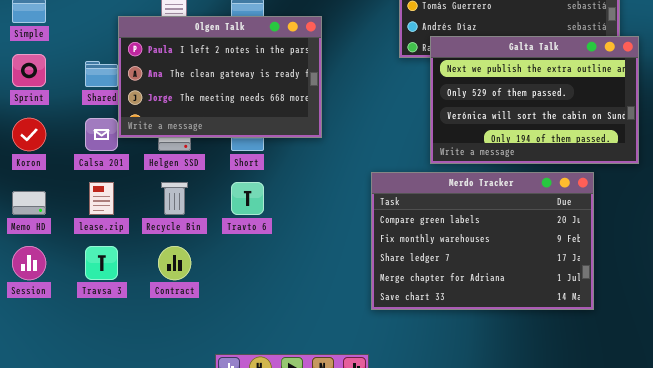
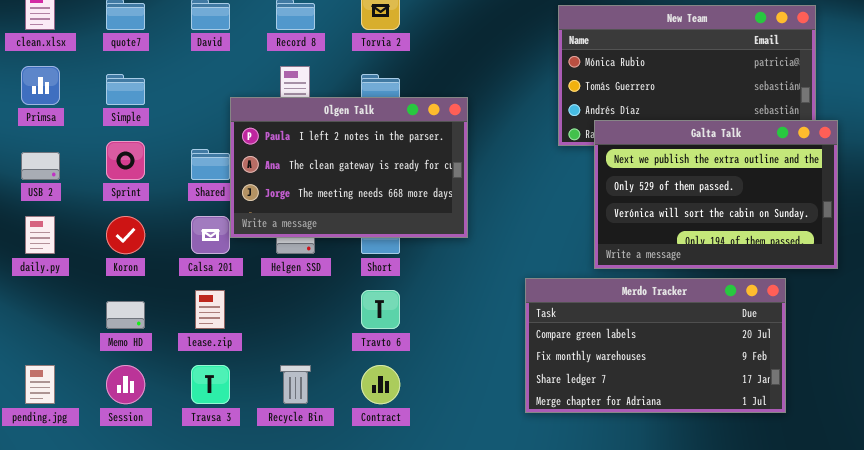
Merdo Tracker: [371,172,594,310] -> [525,278,786,413], resized
Recycle Bin: [161,182,188,215] -> [280,365,311,404], moved
Contract: [158,246,191,280] -> [361,365,400,404], moved

